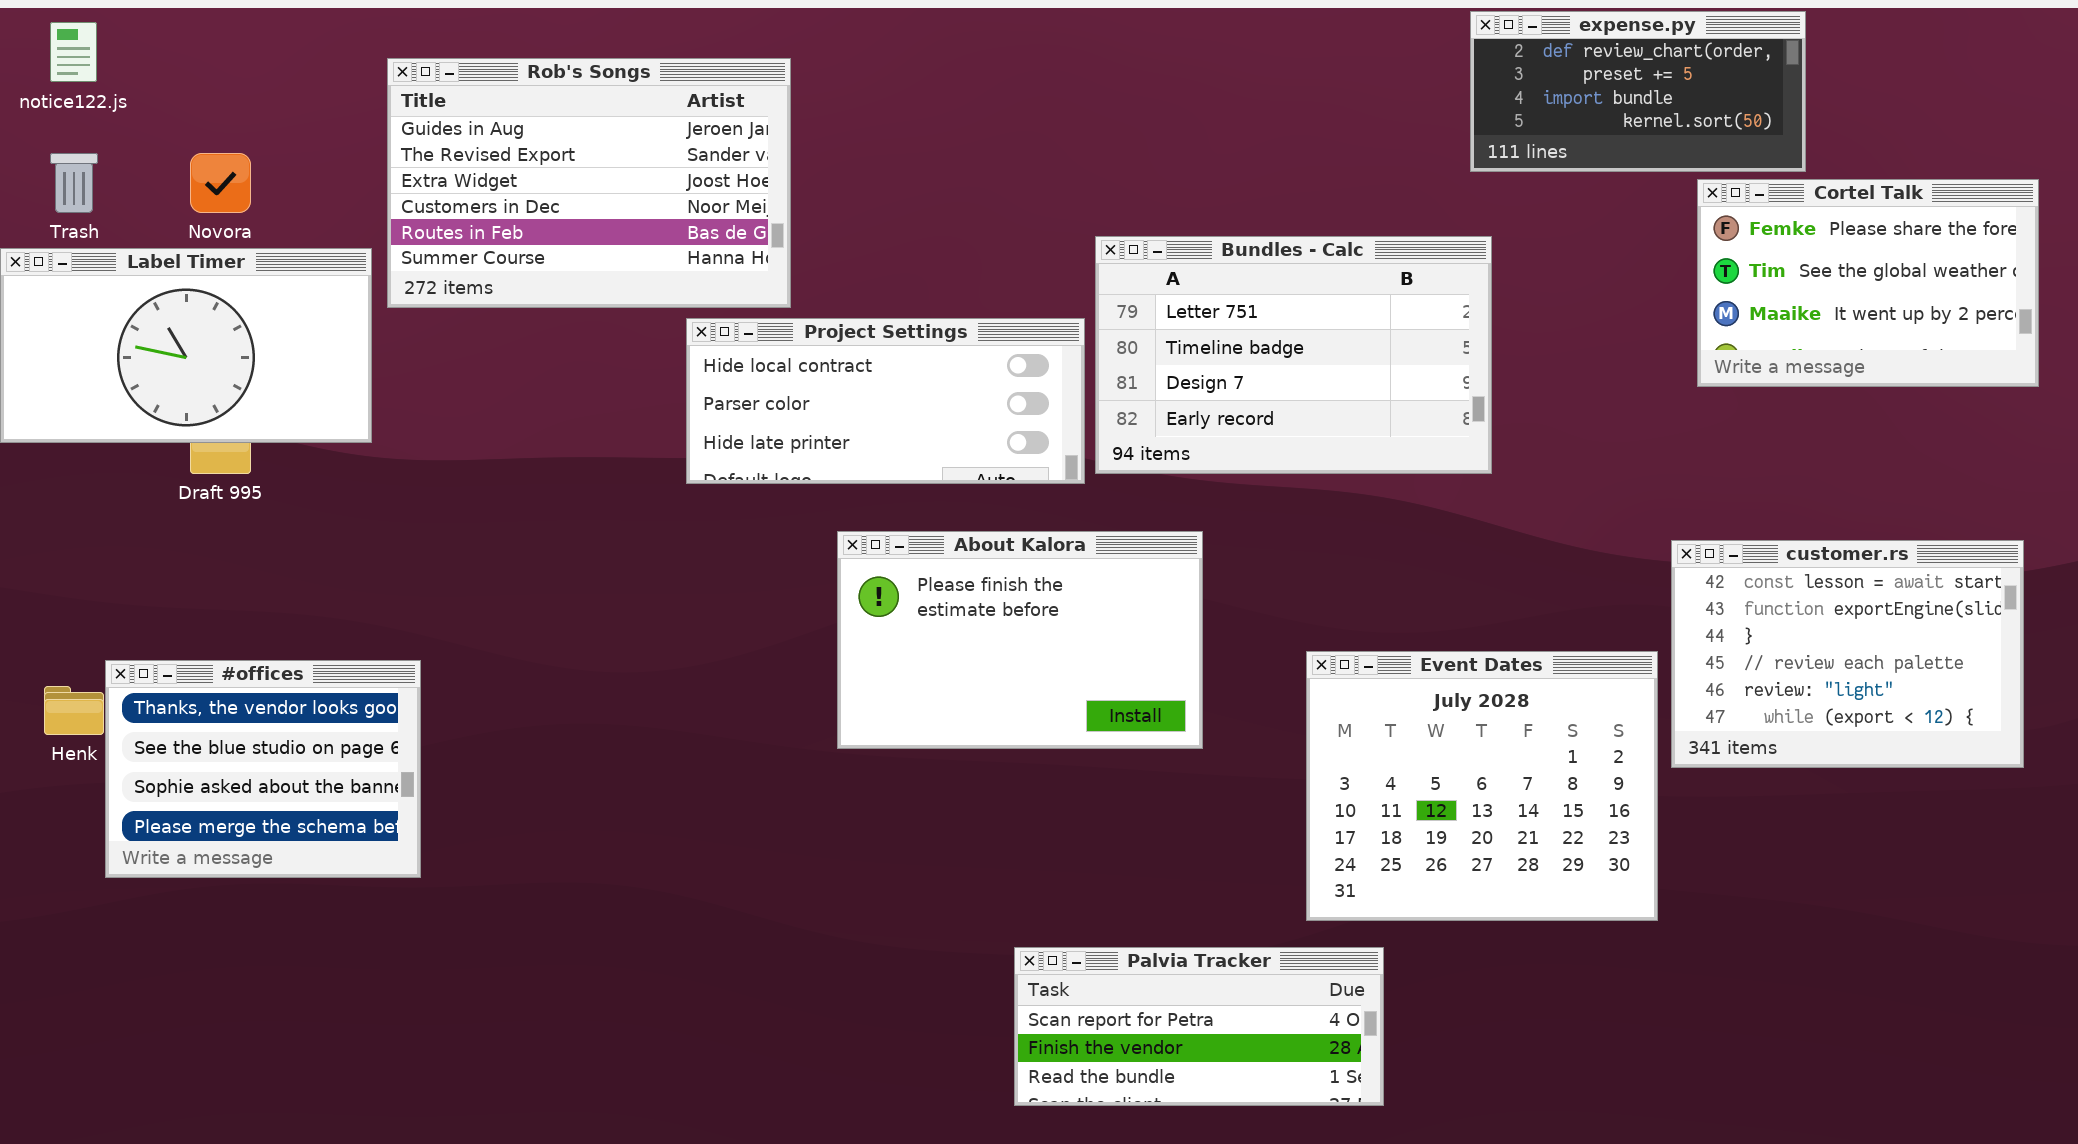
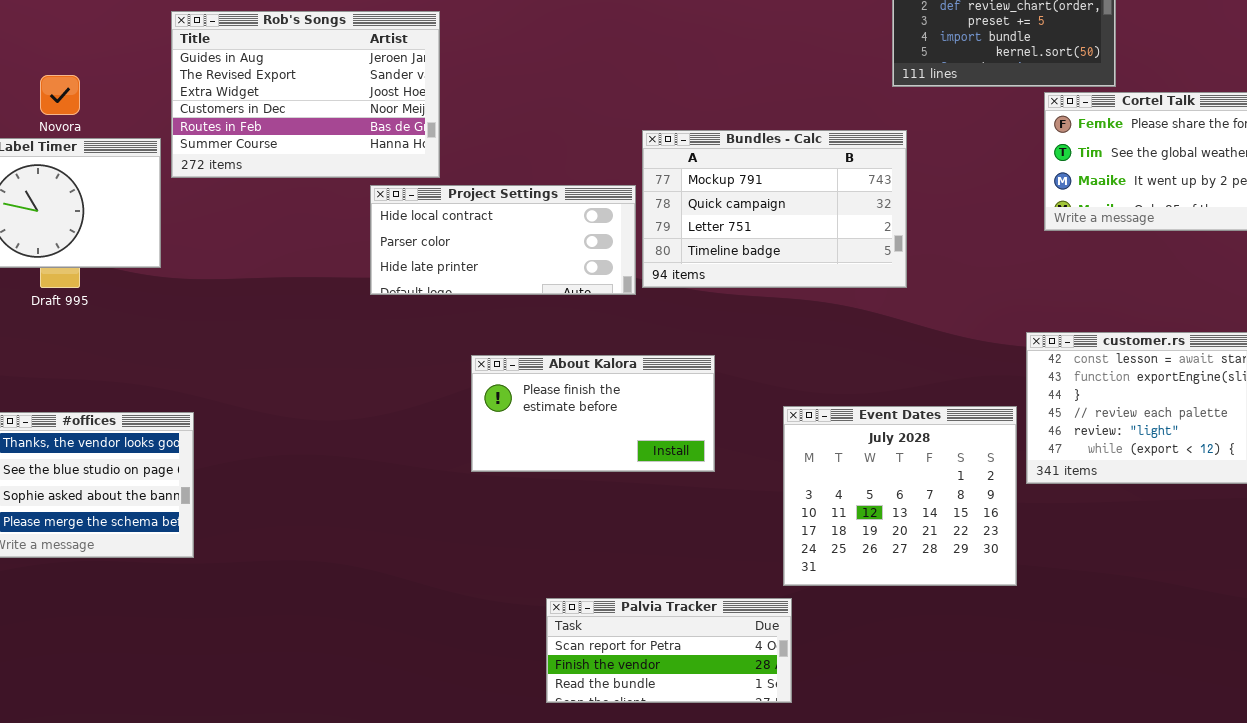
Bundles - Calc: [1095,236,1492,474] -> [642,130,907,288], scrolled up 2 rows
About Kalora: [837,531,1203,749] -> [471,355,715,472], resized
Palvia Tracker: [1014,947,1384,1106] -> [546,598,792,703], moved

